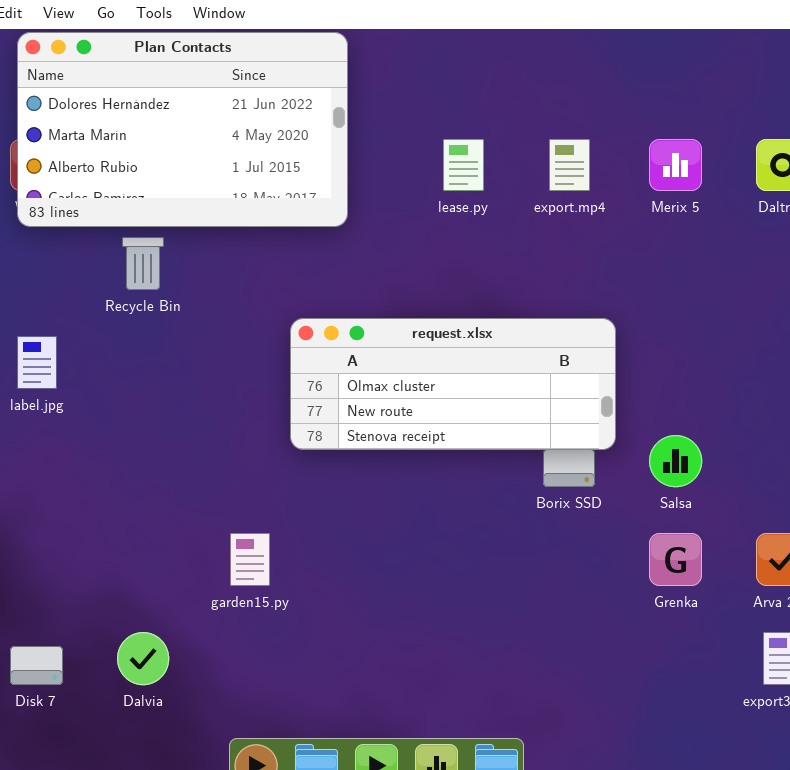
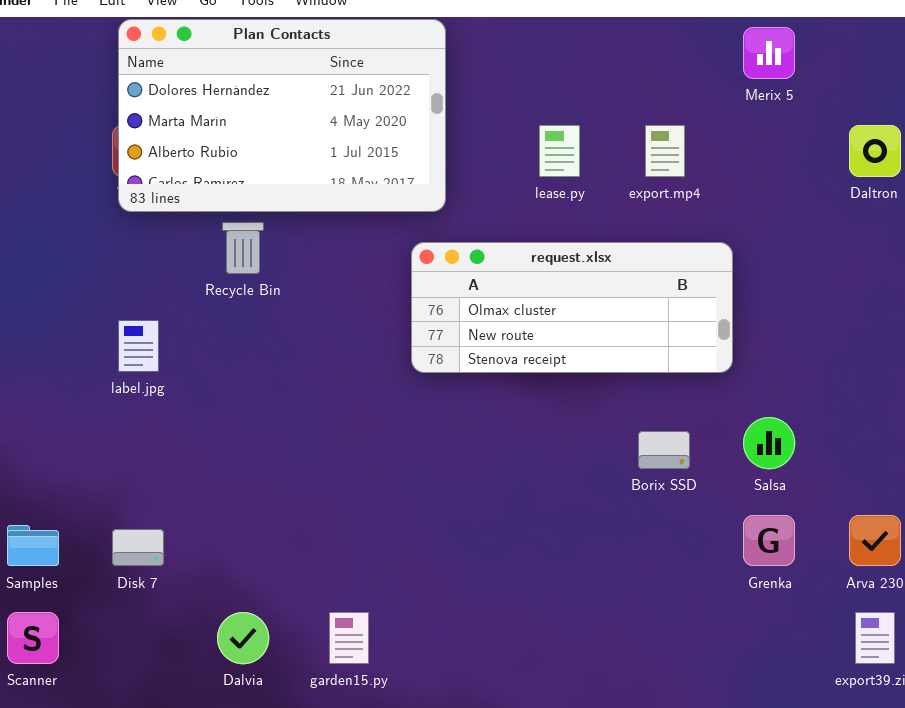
Merix 5: [649,139,702,191] -> [743,27,795,79], moved
request.xlsx: [290,318,616,450] -> [411,242,733,373], moved
garden15.py: [230,533,270,586] -> [329,612,369,664], moved
Disk 7: [10,646,63,685] -> [112,529,164,566], moved

